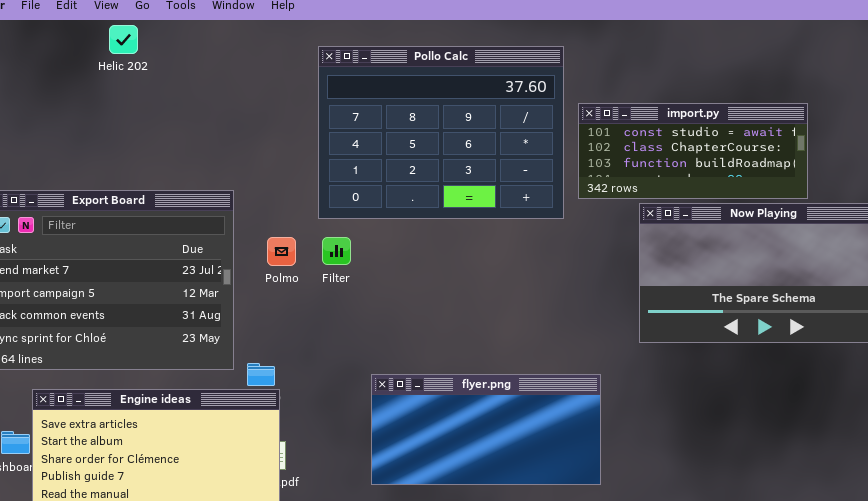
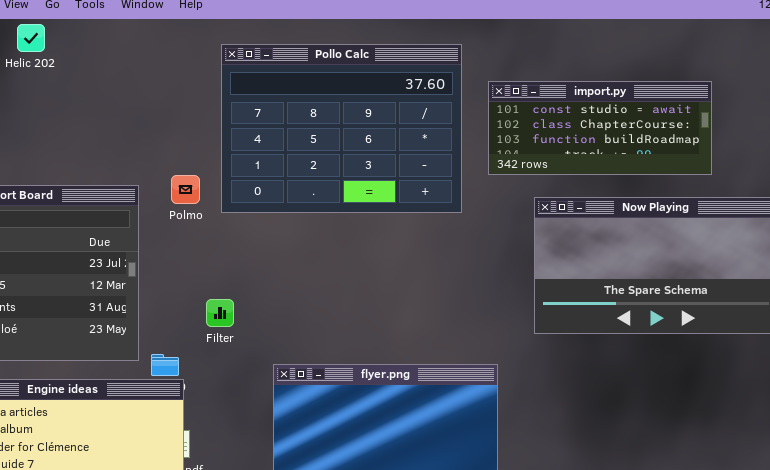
import.py: [578,103,808,199] -> [488,81,712,175], moved
Filter: [322,237,351,265] -> [206,299,234,327], moved
Polmo: [267,237,296,266] -> [171,175,200,204], moved

